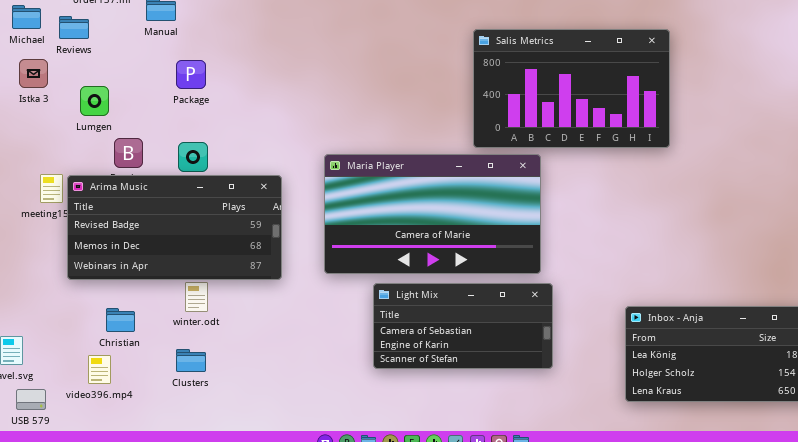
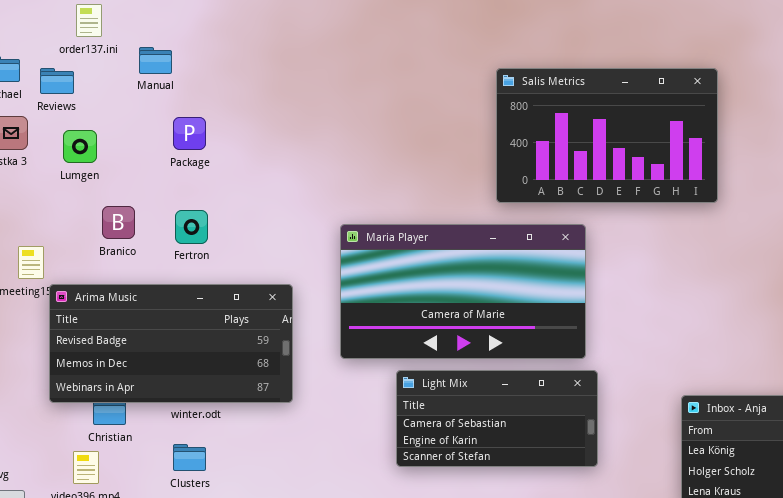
Salis Metrics: [473,29,670,148] -> [496,68,718,203], moved
Lumgen: [80,86,109,116] -> [63,130,97,163], moved
Arima Music: [67,175,282,280] -> [49,284,293,403], moved

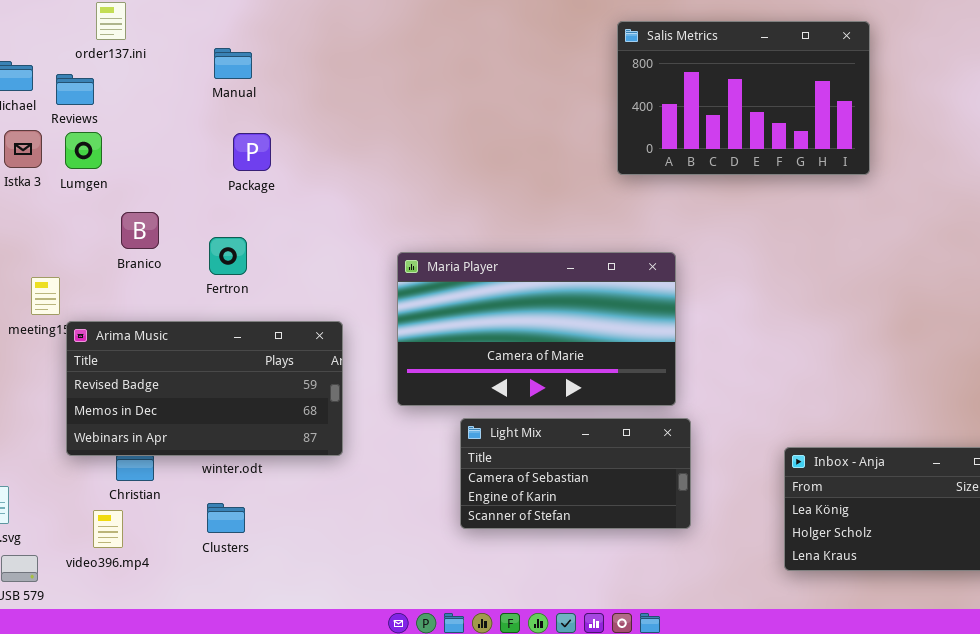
Manual: [139,47,172,74] -> [214,48,252,79], moved
Salis Metrics: [496,68,718,203] -> [617,21,870,175], moved
Package: [173,117,206,150] -> [233,133,271,171], moved
Lumgen: [63,130,97,163] -> [65,132,102,169], moved
Branico: [102,206,135,239] -> [121,212,159,249], moved

